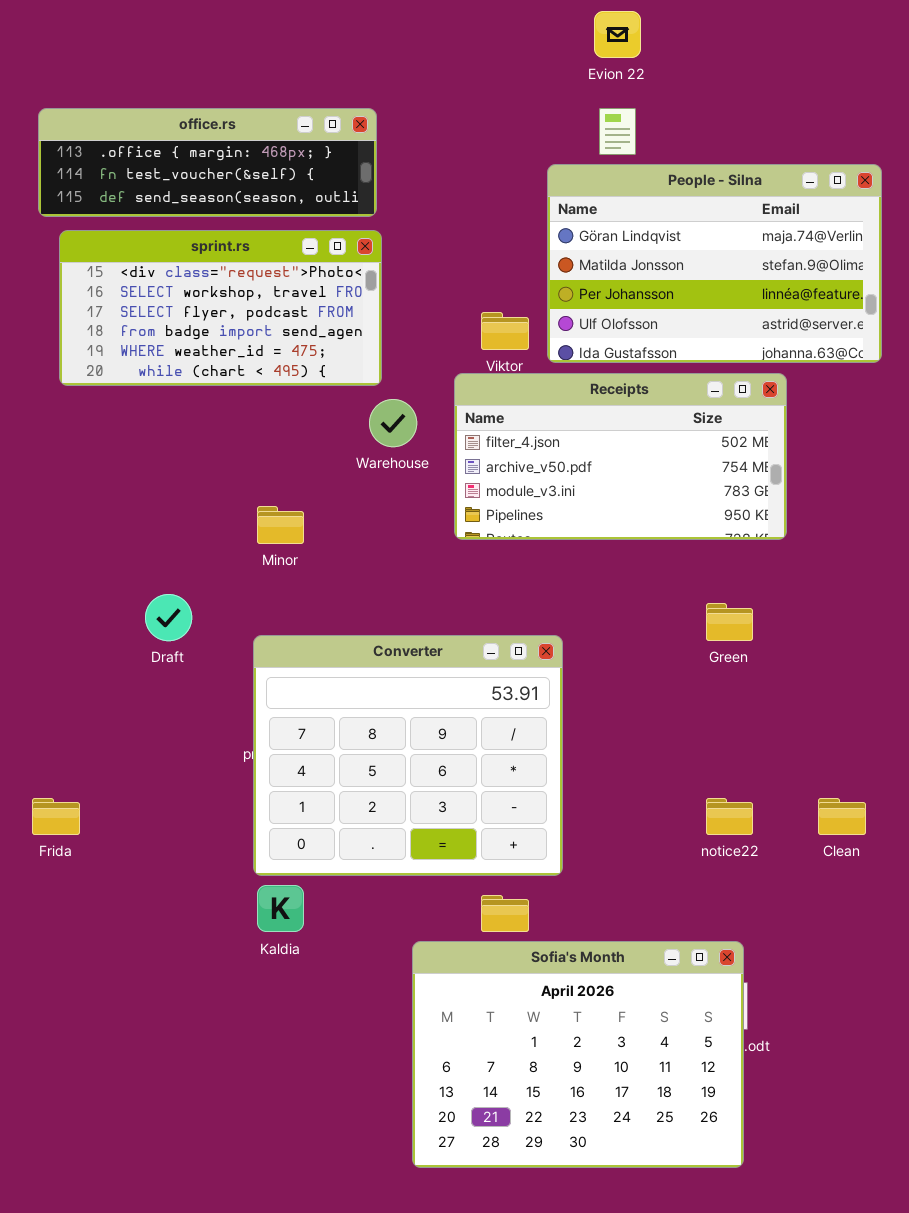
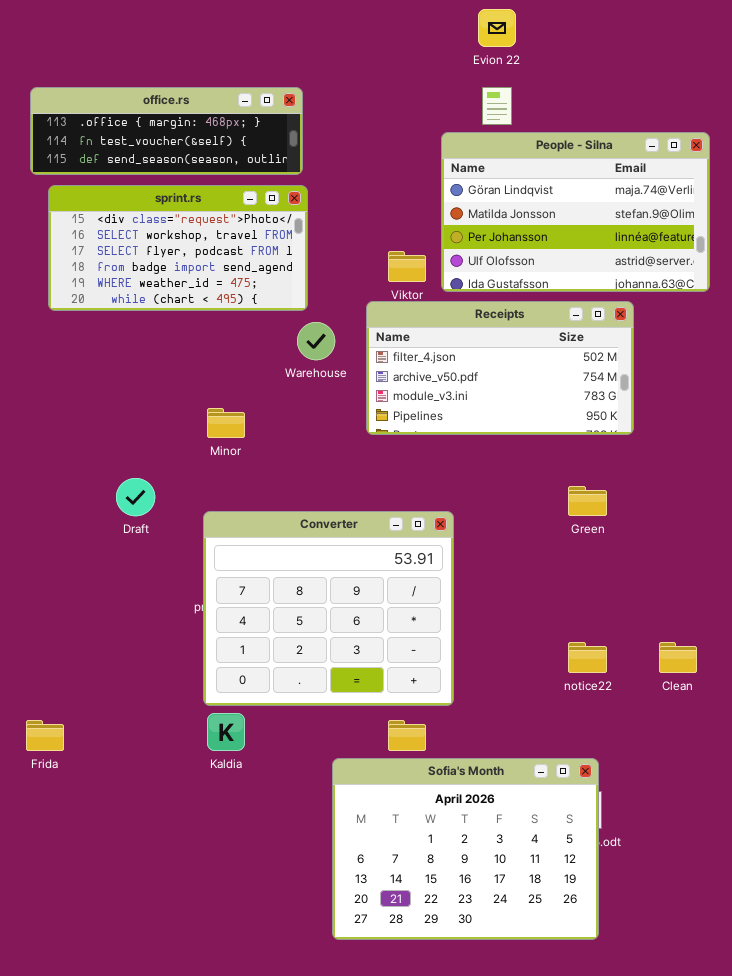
Frida: [32,798,80,835] -> [26,720,64,751], moved

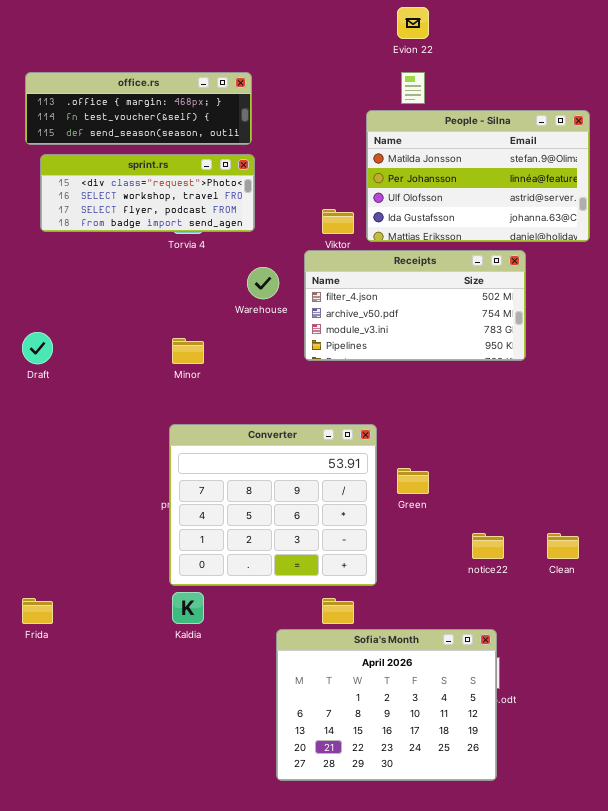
People - Silna: [441,132,710,292] -> [366,110,590,242], scrolled down 1 row
sprint.rs: [48,185,308,311] -> [40,154,255,232], resized
Draft: [116,478,155,516] -> [22,332,53,364], moved
Green: [568,486,607,516] -> [397,468,429,494], moved

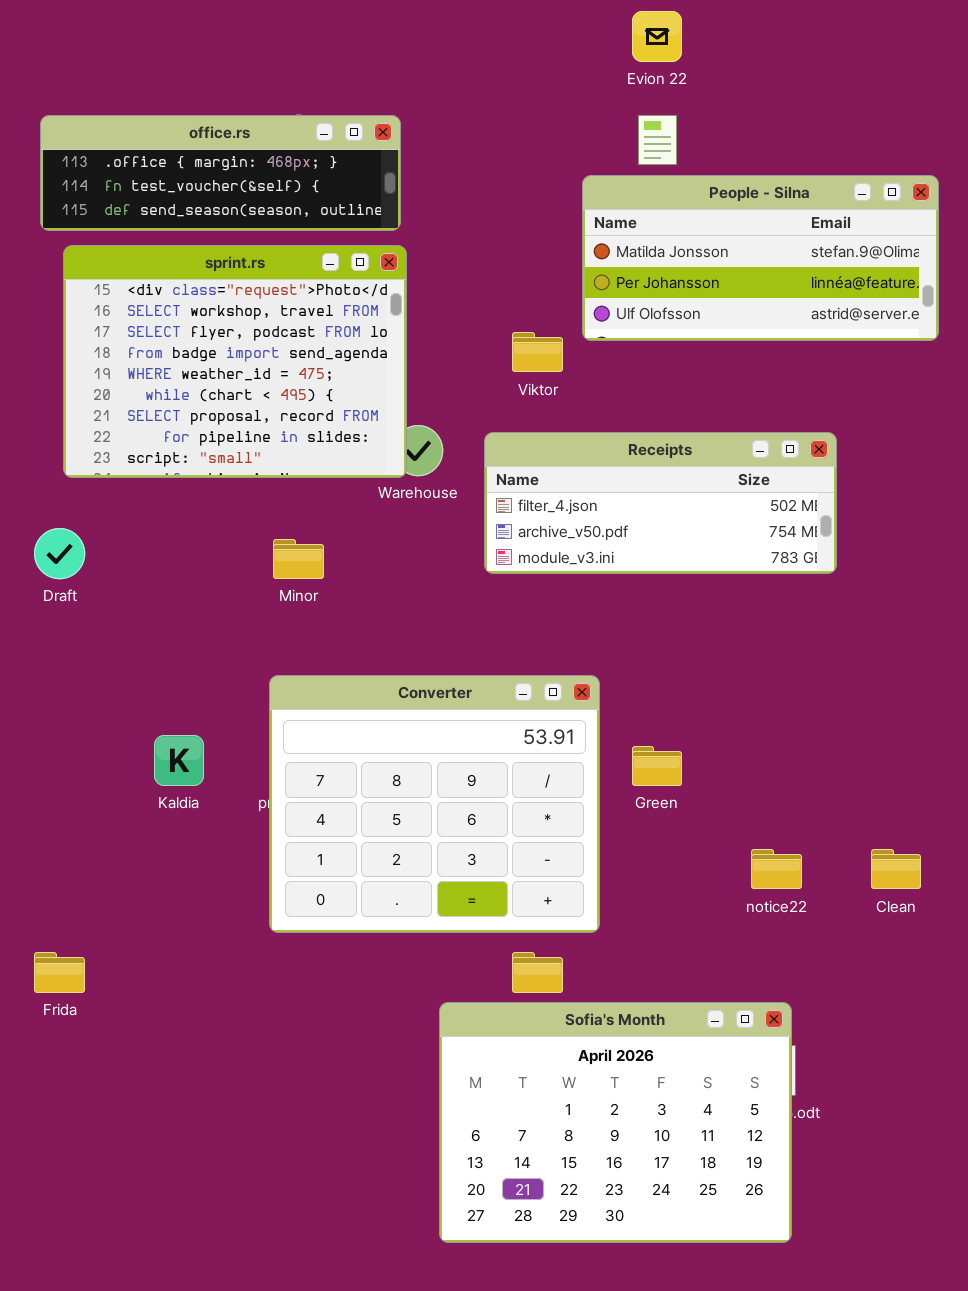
People - Silna: [366,110,590,242] -> [582,175,939,341], resized
sprint.rs: [40,154,255,232] -> [63,245,407,478], resized
Receipts: [304,250,526,361] -> [484,432,837,574], resized
Kaldia: [172,592,204,624] -> [154,735,204,786], moved

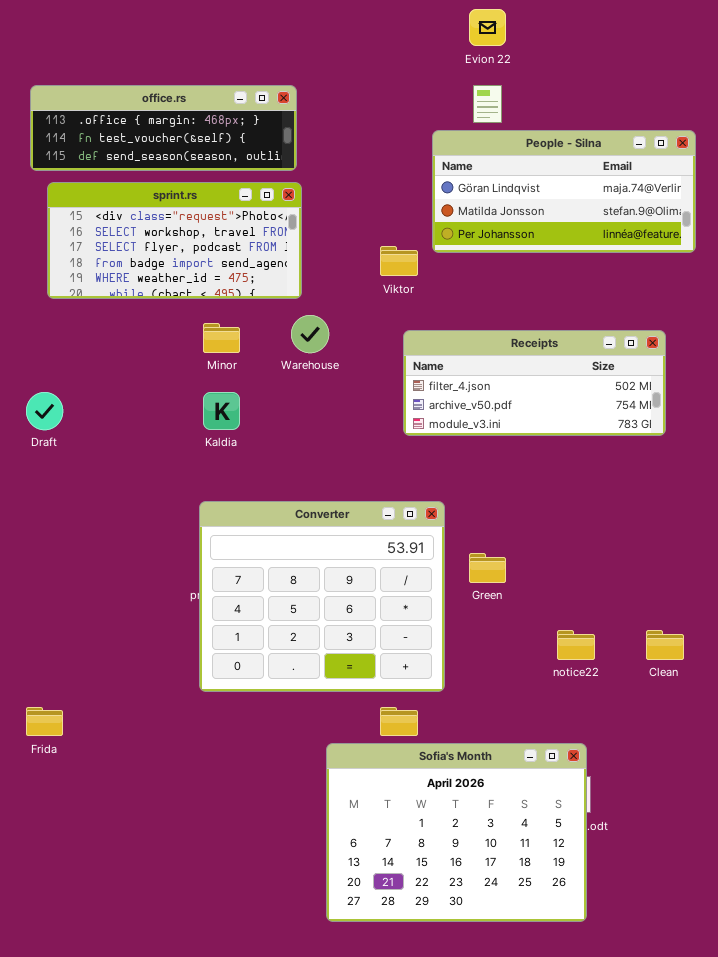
People - Silna: [582,175,939,341] -> [432,130,696,253], scrolled up 1 row
sprint.rs: [63,245,407,478] -> [47,182,302,299], resized
Receipts: [484,432,837,574] -> [403,330,666,436], moved
Minor: [273,539,324,579] -> [203,323,240,353], moved
Kaldia: [154,735,204,786] -> [203,392,240,430], moved

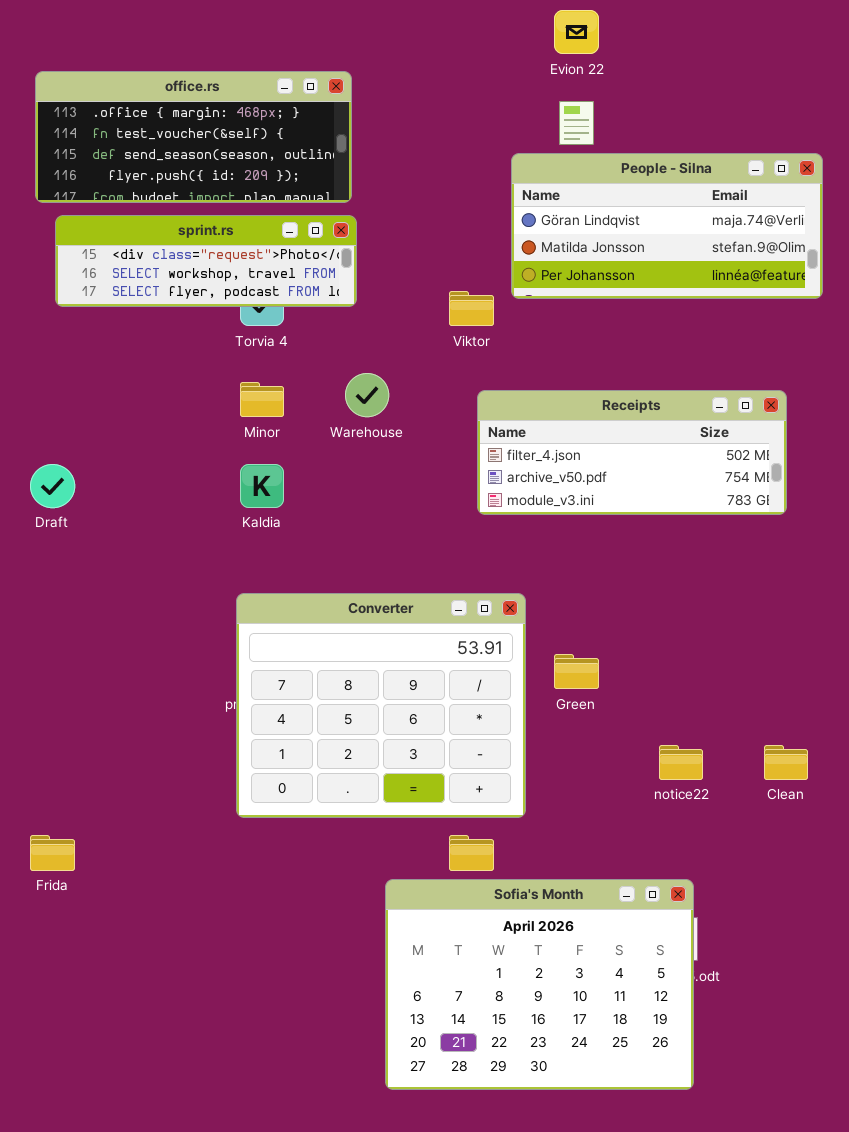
office.rs: [30,85,297,171] -> [35,71,352,203], resized
sprint.rs: [47,182,302,299] -> [55,215,357,307], resized

